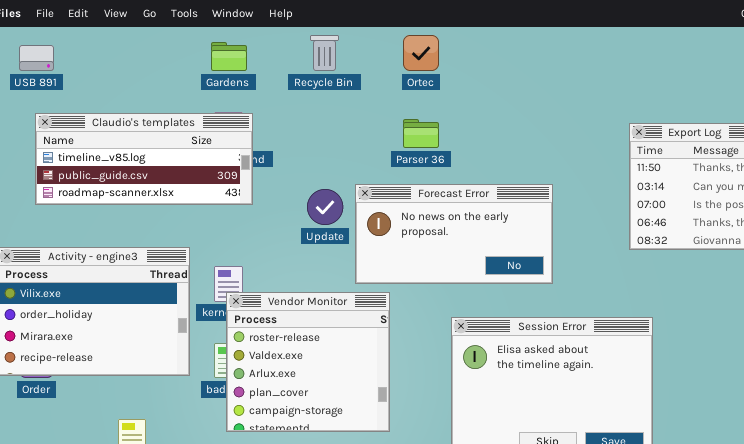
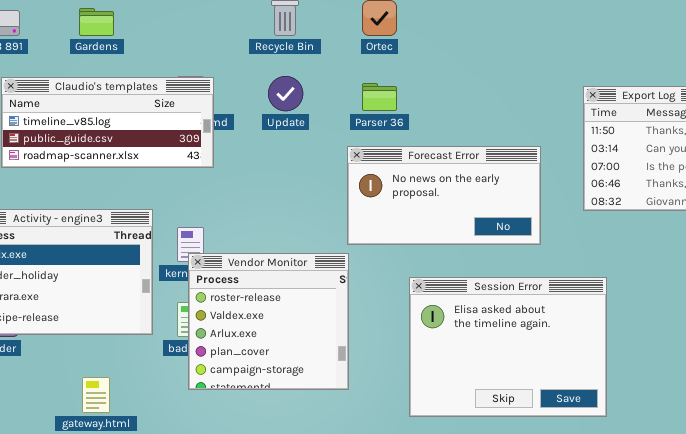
Gardens: [211,42,247,71] -> [79,8,114,36], moved
Forecast Error: [355,184,553,284] -> [347,146,541,245], moved
Update: [307,189,343,225] -> [268,76,303,111], moved

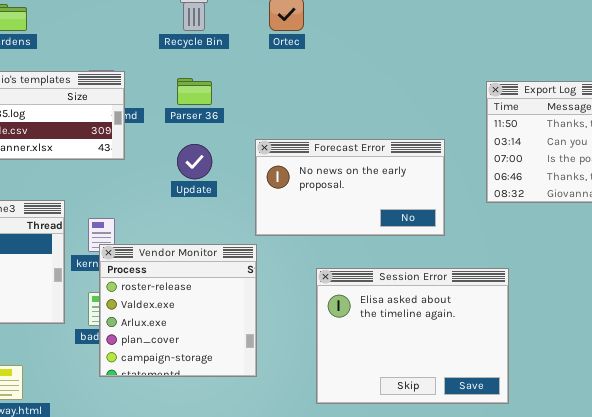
Update: [268,76,303,111] -> [177,144,212,179], moved
Parser 36: [362,83,397,111] -> [177,78,212,105], moved

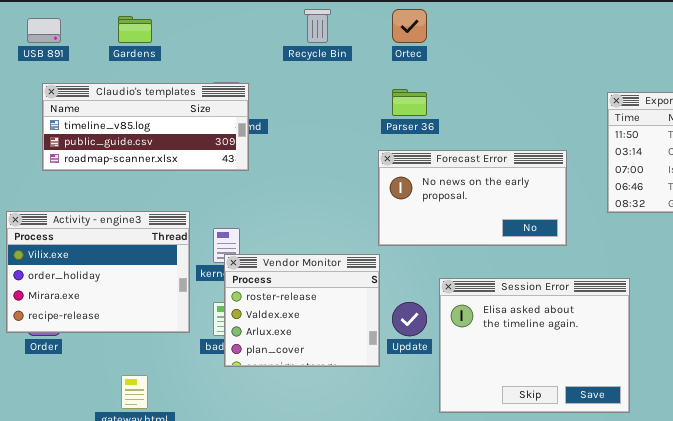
Parser 36: [177,78,212,105] -> [392,89,427,116], moved
Update: [177,144,212,179] -> [392,302,427,336], moved
Vendor Monitor: [99,244,257,377] -> [224,254,380,367], resized

